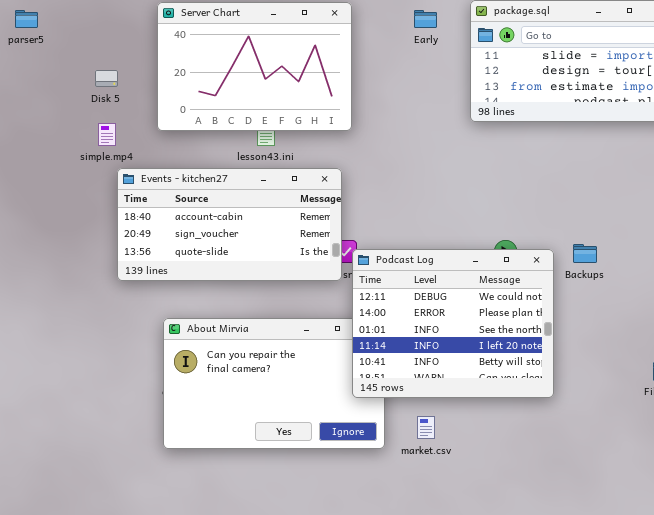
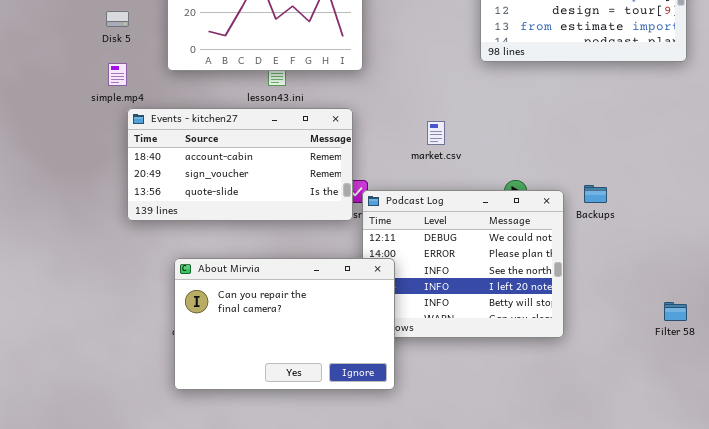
About Mirvia: [163,318,385,449] -> [174,258,395,390], raised
market.csv: [417,416,435,439] -> [427,121,445,145], moved

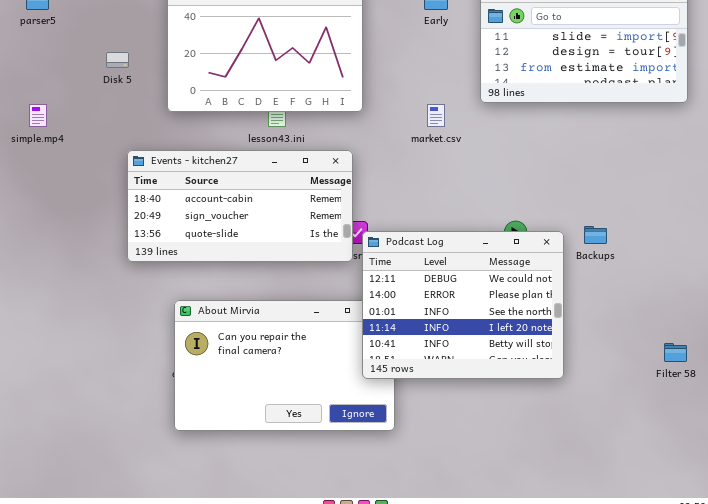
simple.mp4: [108,63,127,86] -> [29,104,47,127], moved
market.csv: [427,121,445,145] -> [427,104,445,127], moved
Podcast Log: [362,190,564,338] -> [362,231,564,379], raised

